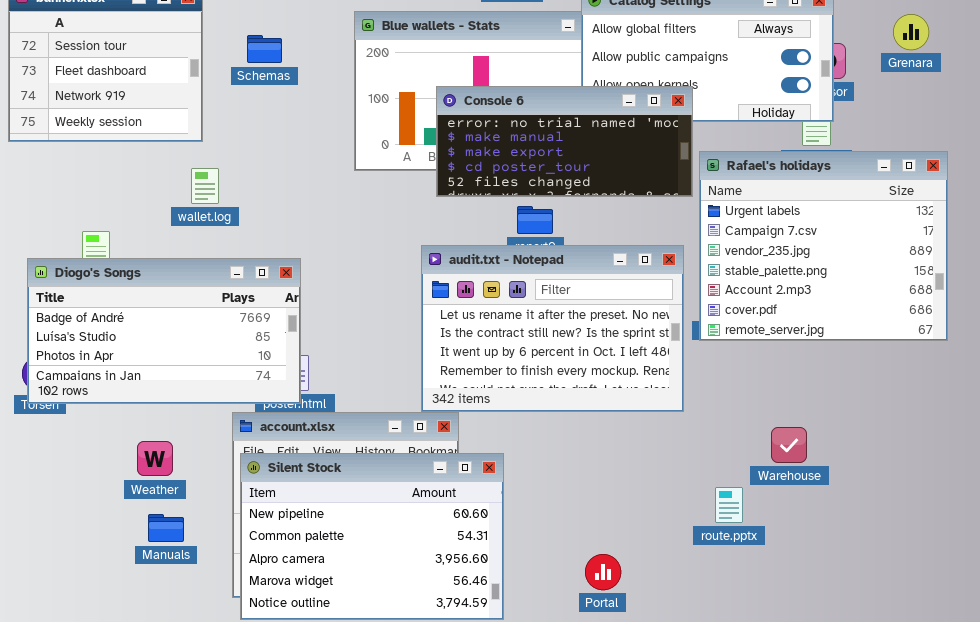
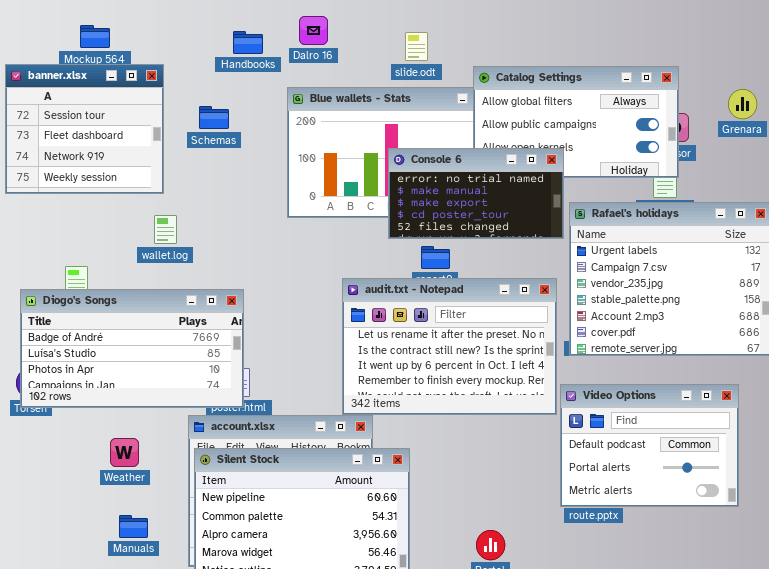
Console 6: [436,86,693,197] -> [388,148,564,239], resized
Video Options: none -> [560,384,739,507], opened
Manuals: [148,514,184,542] -> [119,515,148,538], moved

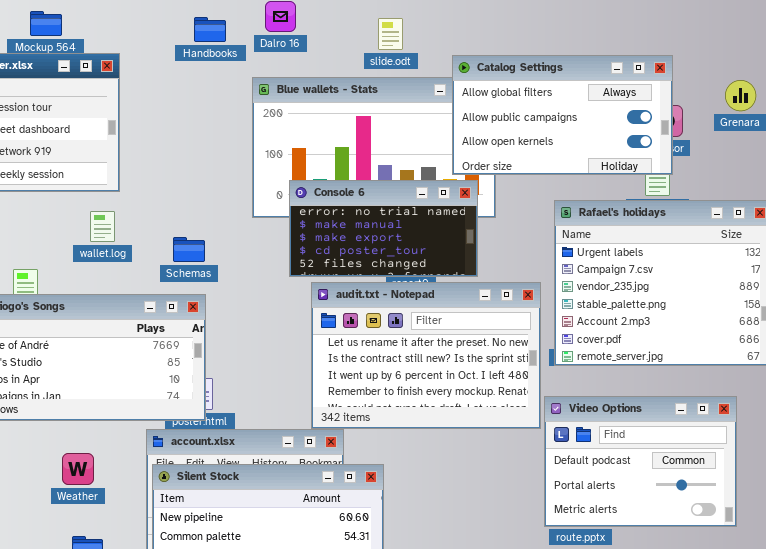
Schemas: [199,106,229,129] -> [173,237,205,262], moved
Console 6: [388,148,564,239] -> [289,180,478,277], moved
wallet.log: [154,215,177,244] -> [90,211,115,242], moved

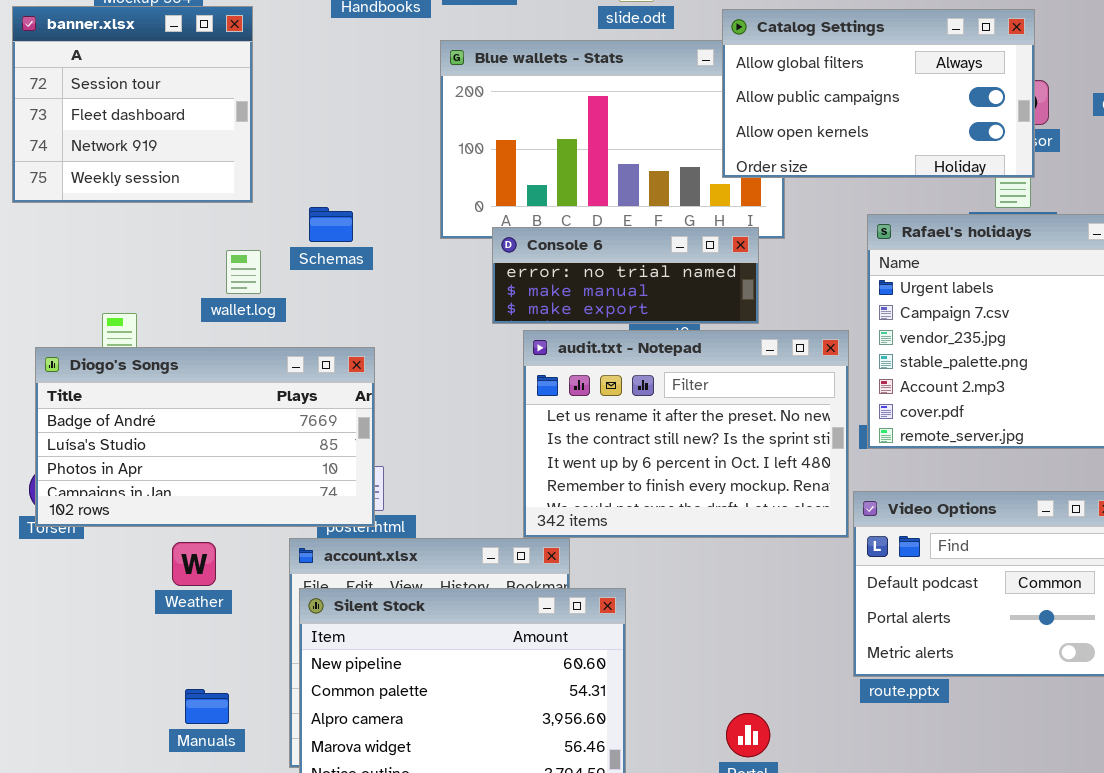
Console 6: [289,180,478,277] -> [492,227,759,324], resized
wallet.log: [90,211,115,242] -> [226,250,261,294], moved
Schemas: [173,237,205,262] -> [309,207,353,242], moved
Weather: [62,453,94,485] -> [172,542,216,586], moved

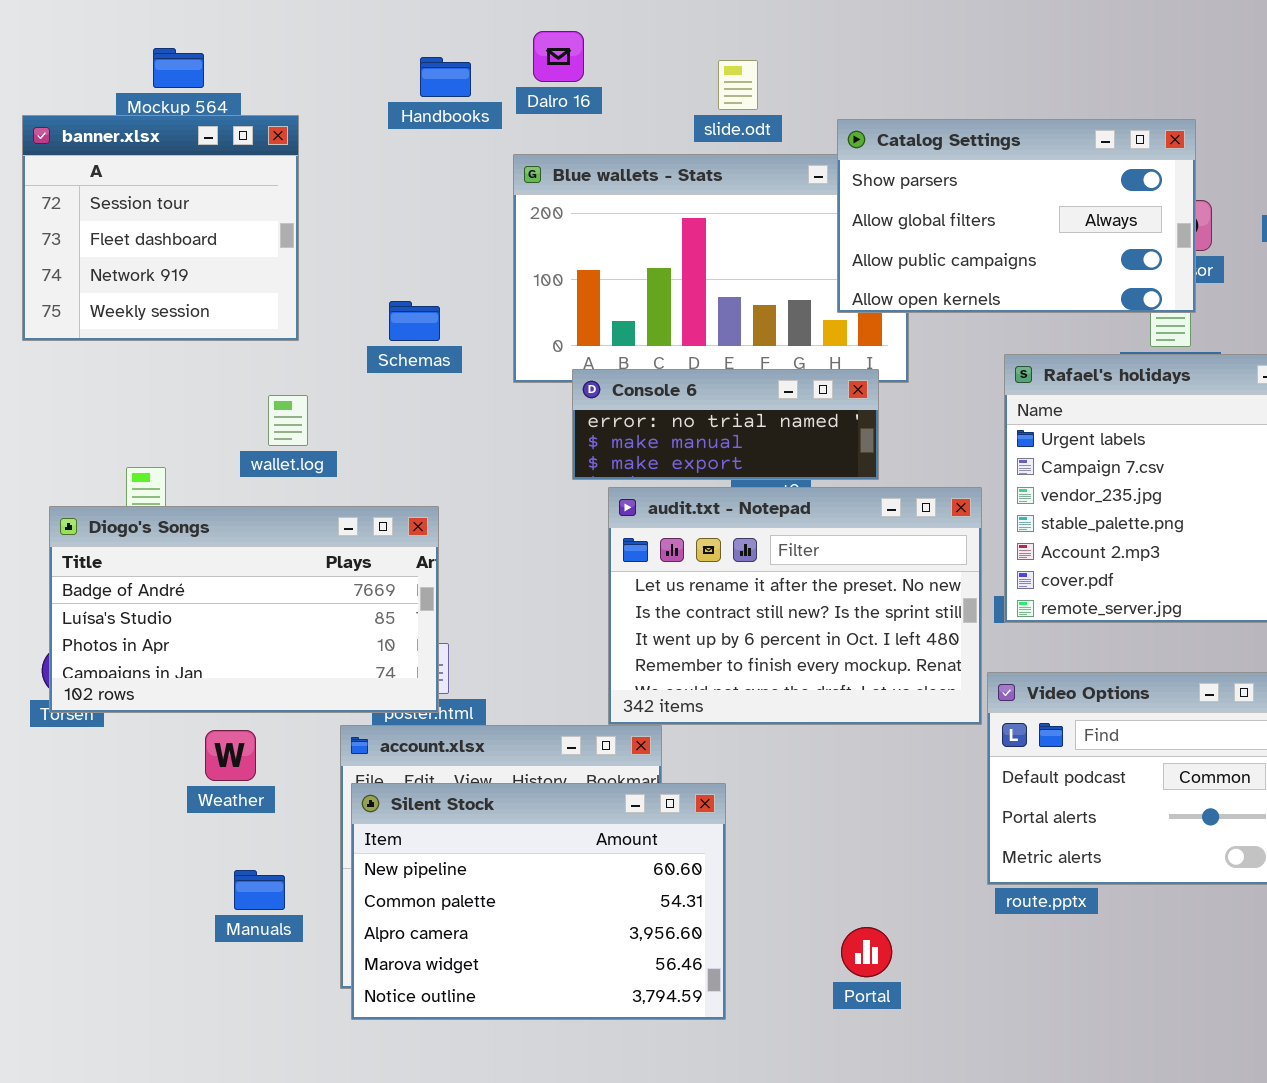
Catalog Settings: [722,9,1035,178] -> [837,119,1196,313], scrolled up 1 row
Schemas: [309,207,353,242] -> [389,301,440,341], moved
Manuals: [185,689,229,724] -> [234,870,285,910], moved

